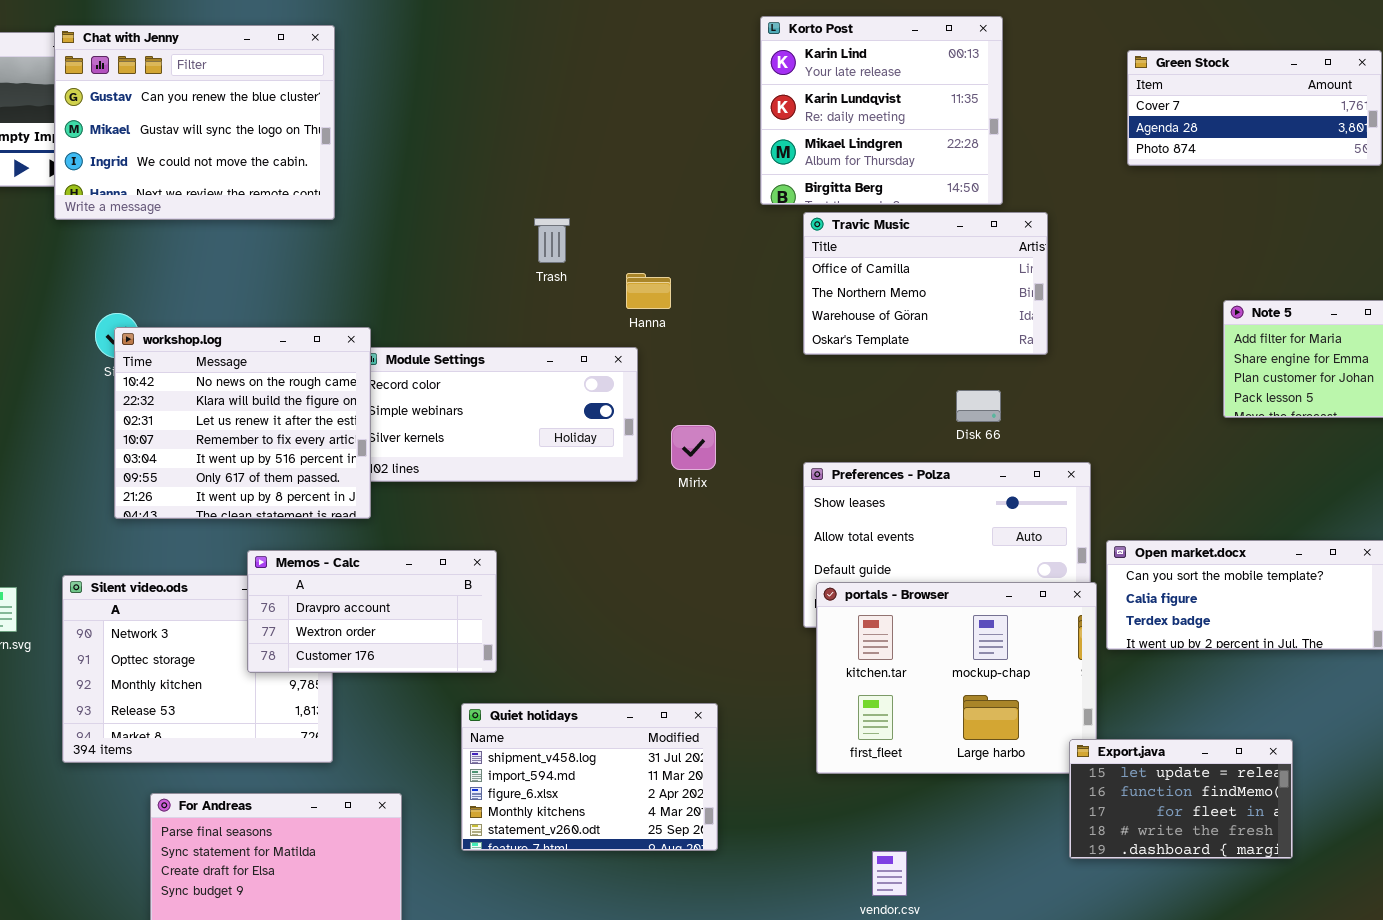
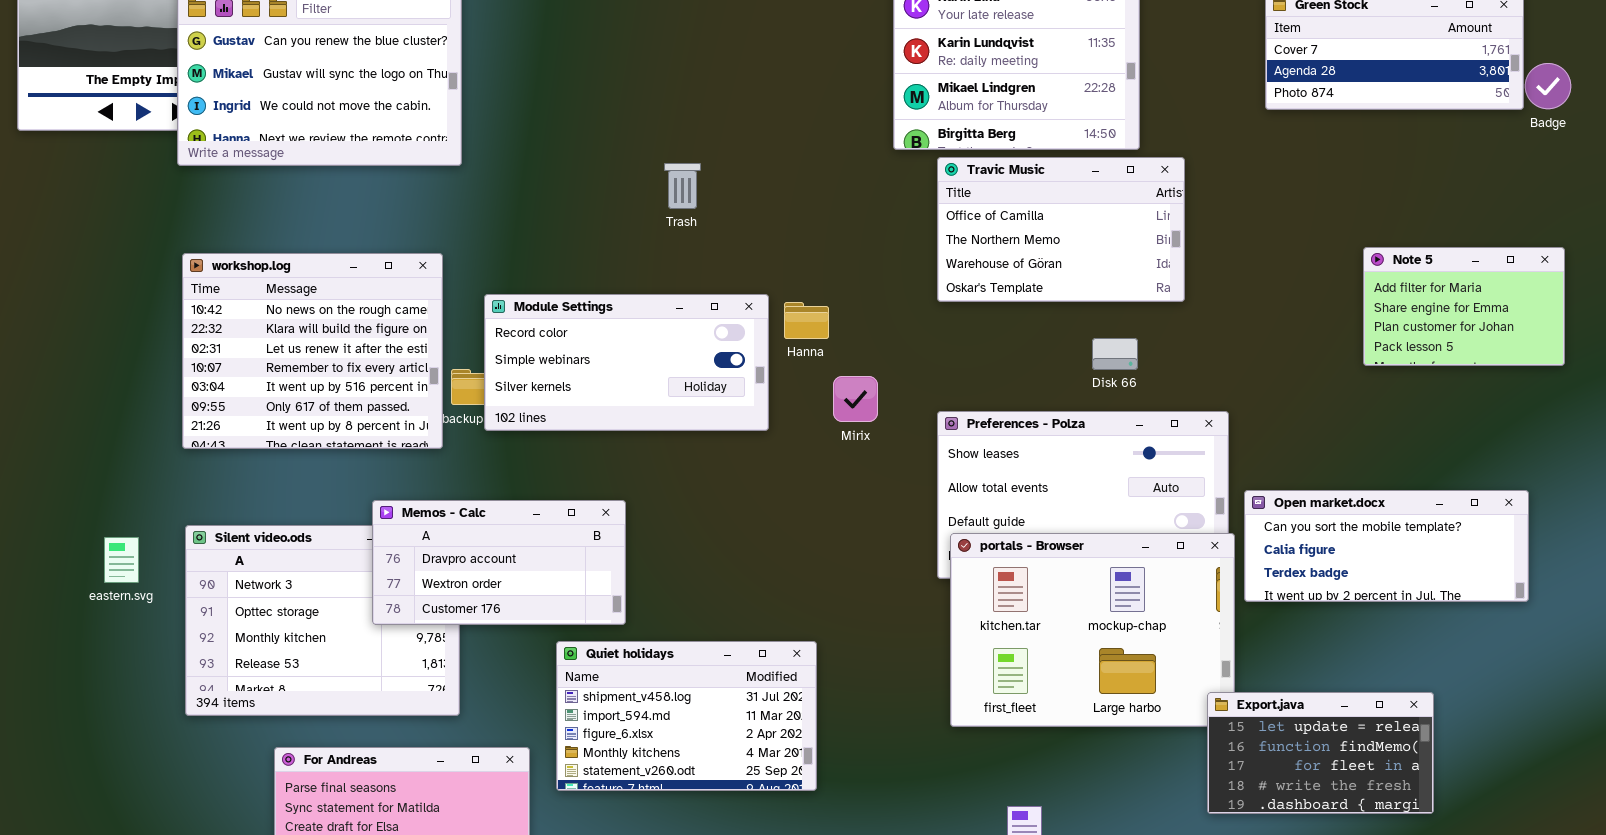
Hanna: [626,273,671,309] -> [784,302,829,339], moved
workshop.log: [114,327,371,519] -> [182,253,443,449], moved
Mirix: [671,425,716,470] -> [833,376,878,422], moved
Quiet holidays: [461,703,718,851] -> [556,641,817,791], moved

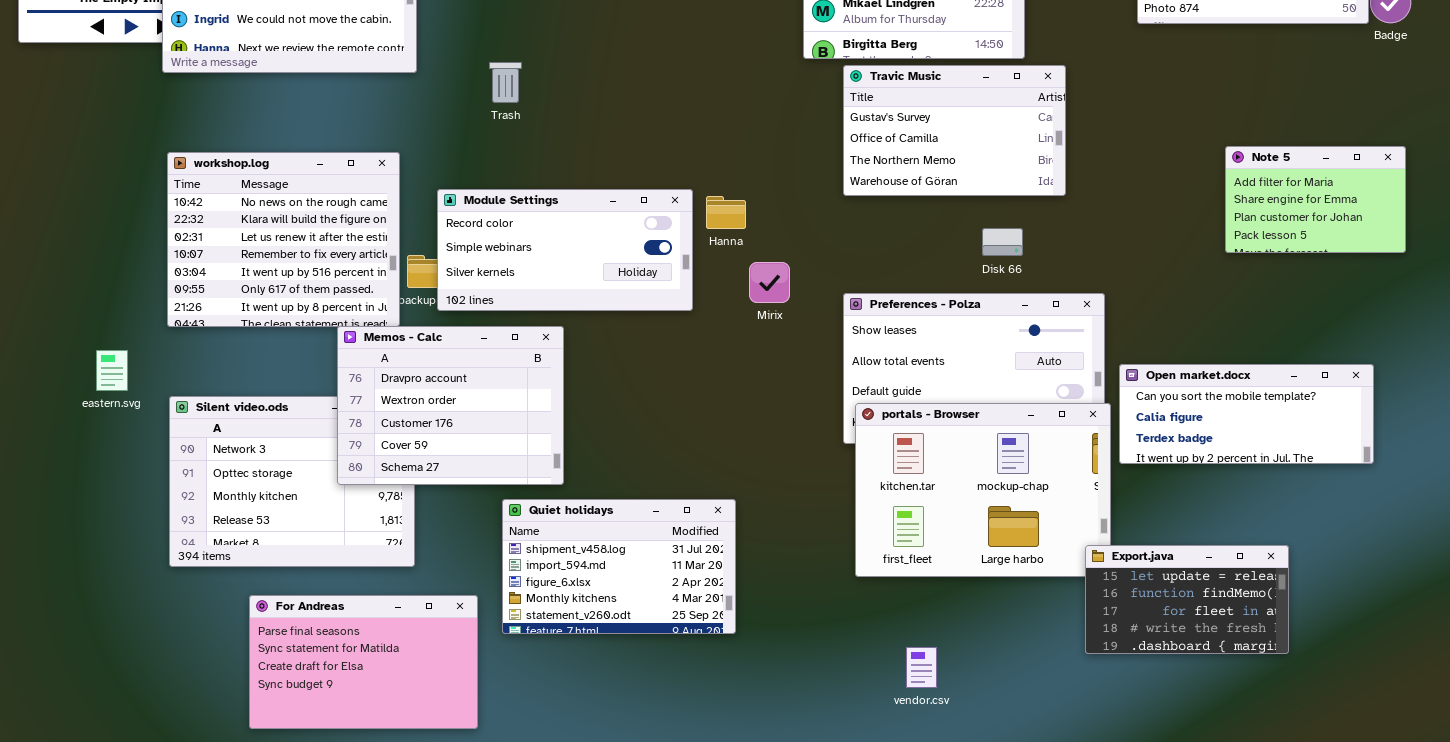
Travic Music: [937,157,1185,302] -> [843,65,1066,196], scrolled up 1 row
Trash: [664,163,701,209] -> [489,62,522,103], moved
Memos - Calc: [372,500,626,625] -> [337,326,564,485], resized
eastern.svg: [104,537,139,583] -> [96,350,128,391], moved

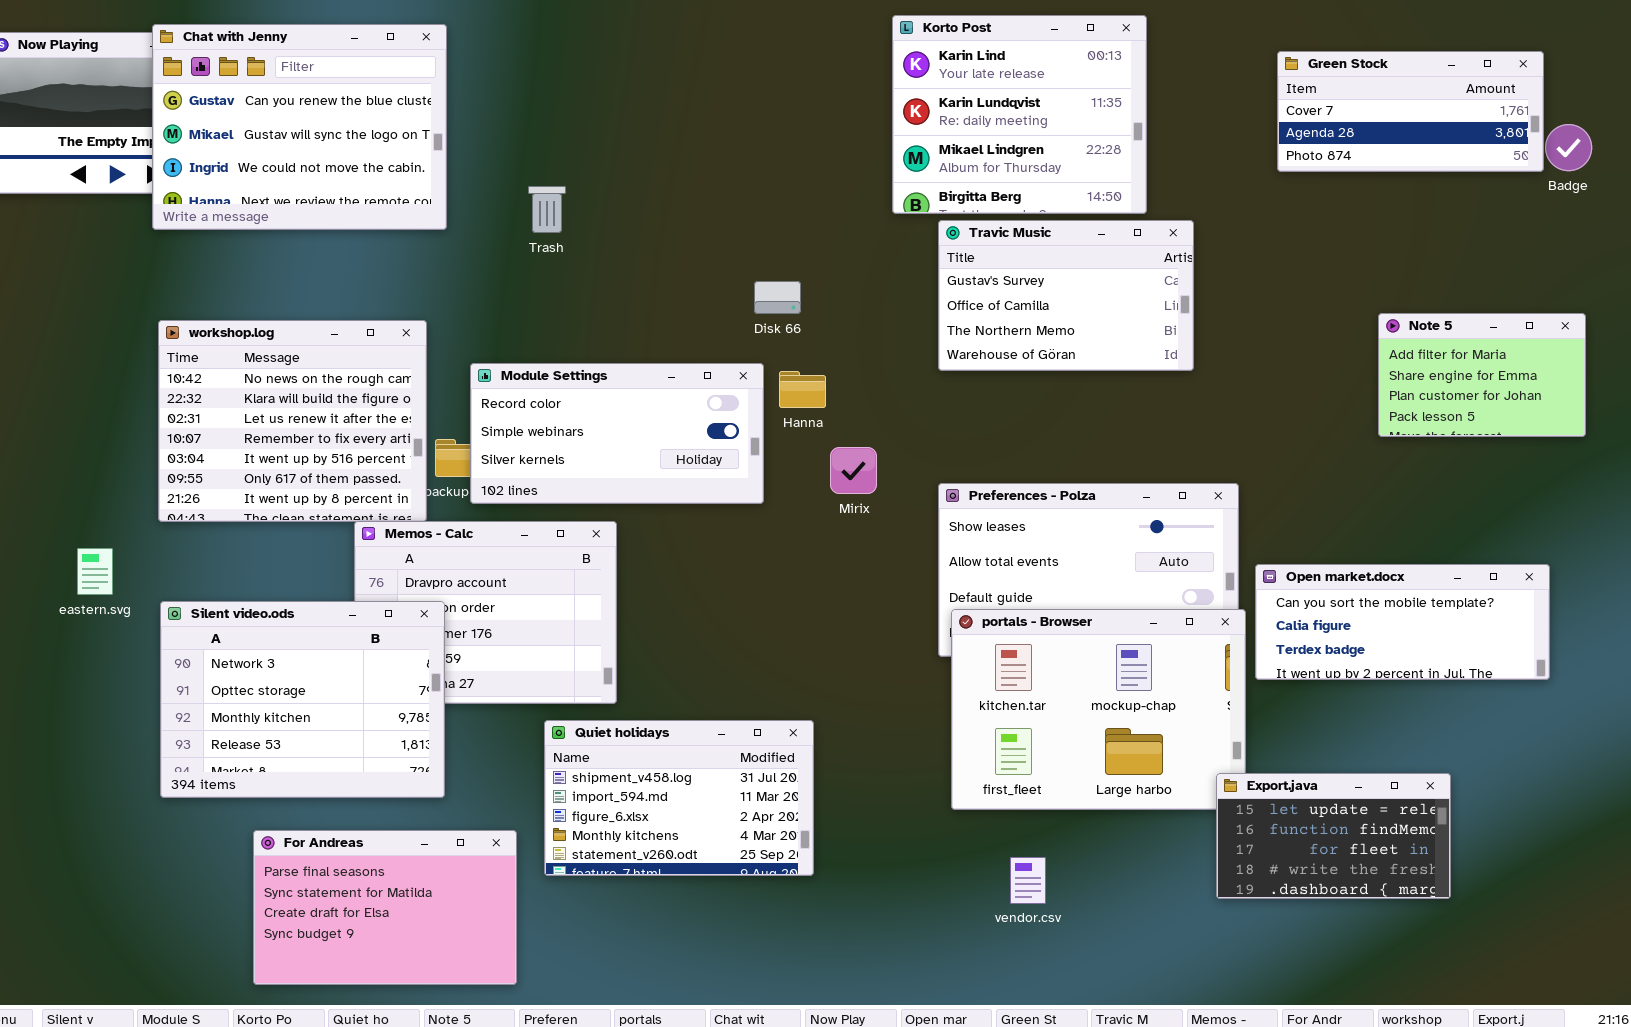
Trash: [489,62,522,103] -> [528,186,566,233], moved
Disk 66: [982,228,1023,256] -> [754,281,801,314], moved
Silent video.ods: [169,396,415,567] -> [160,601,445,798], raised
vendor.csv: [906,647,937,688] -> [1010,857,1046,904], moved

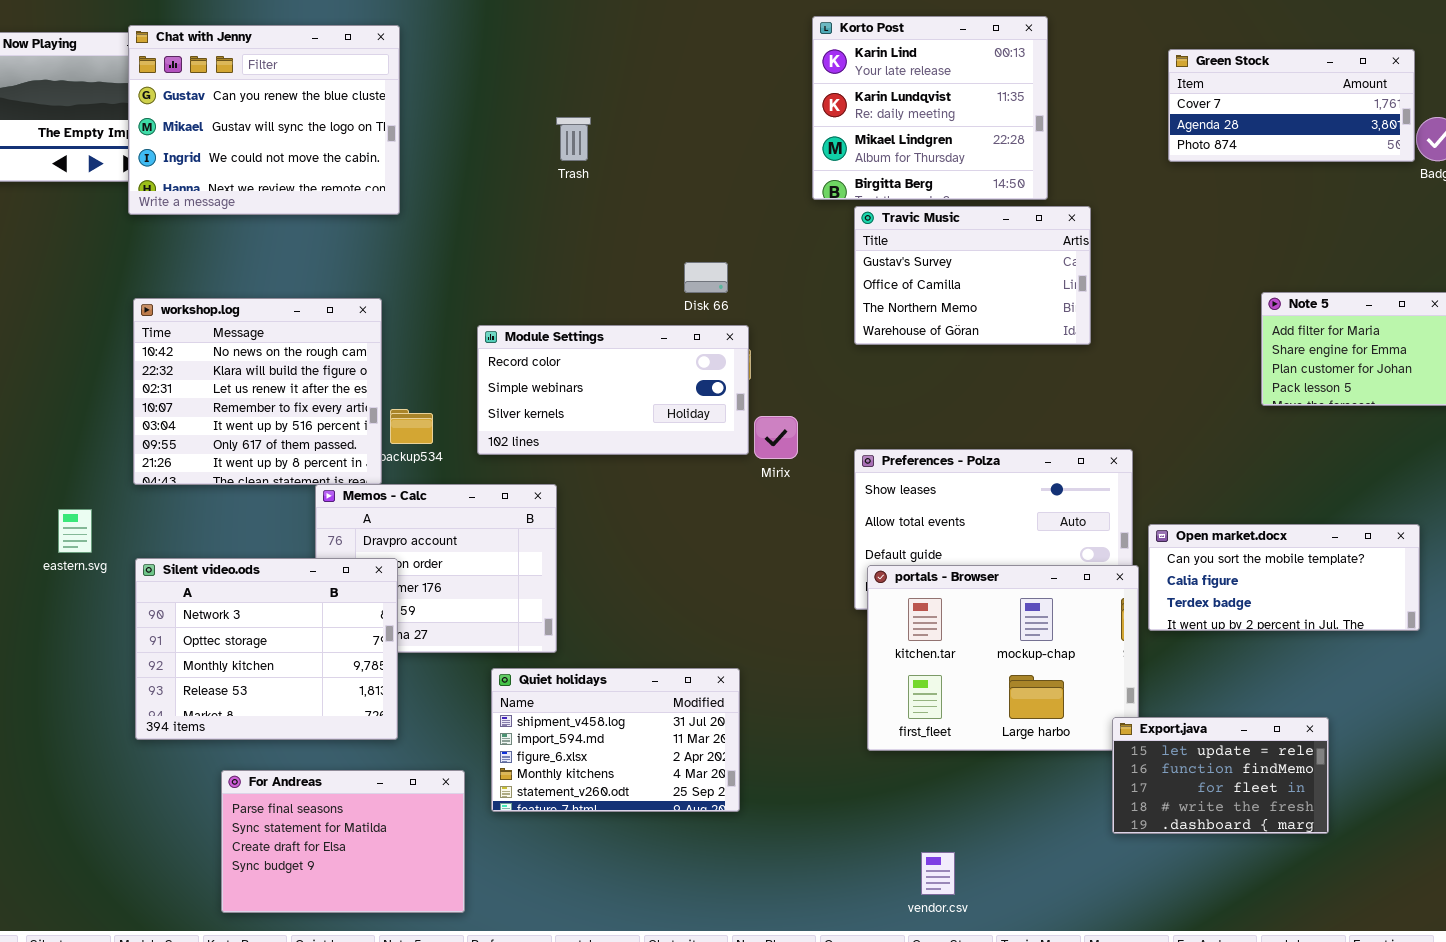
Trash: [528,186,566,233] -> [556,117,591,161], moved
Module Settings: [470,363,764,504] -> [477,325,749,455], moved
vendor.csv: [1010,857,1046,904] -> [921,852,955,895], moved

